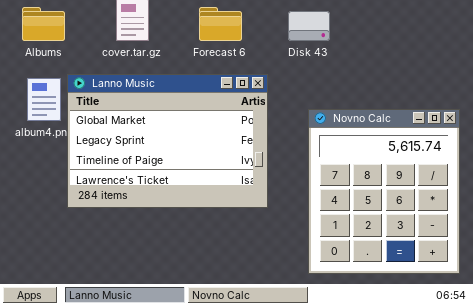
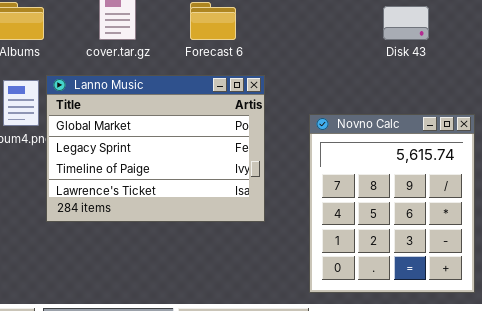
Disk 43: [288,11,330,41] -> [383,6,429,40], moved

